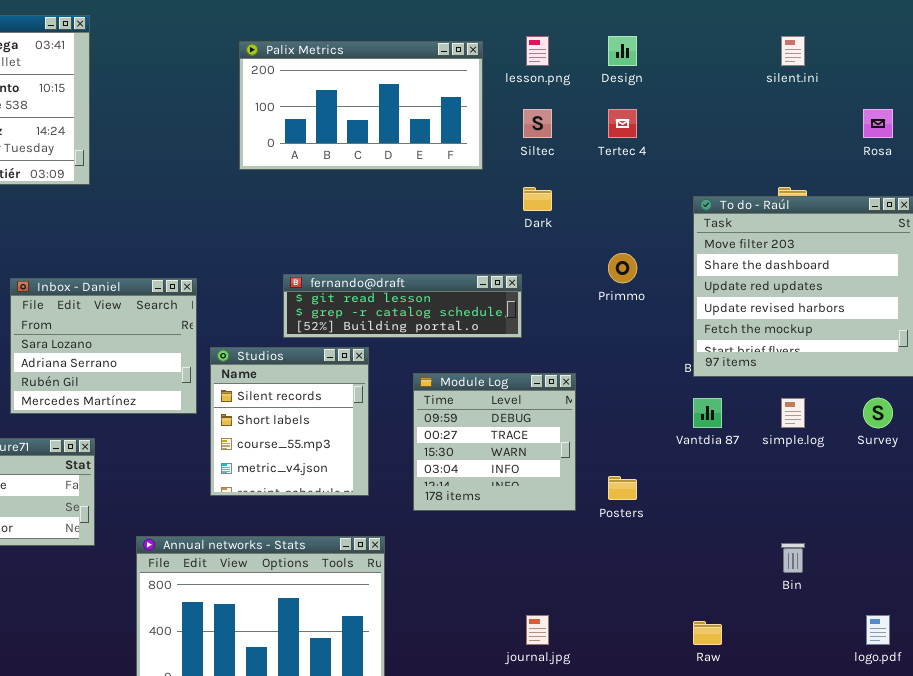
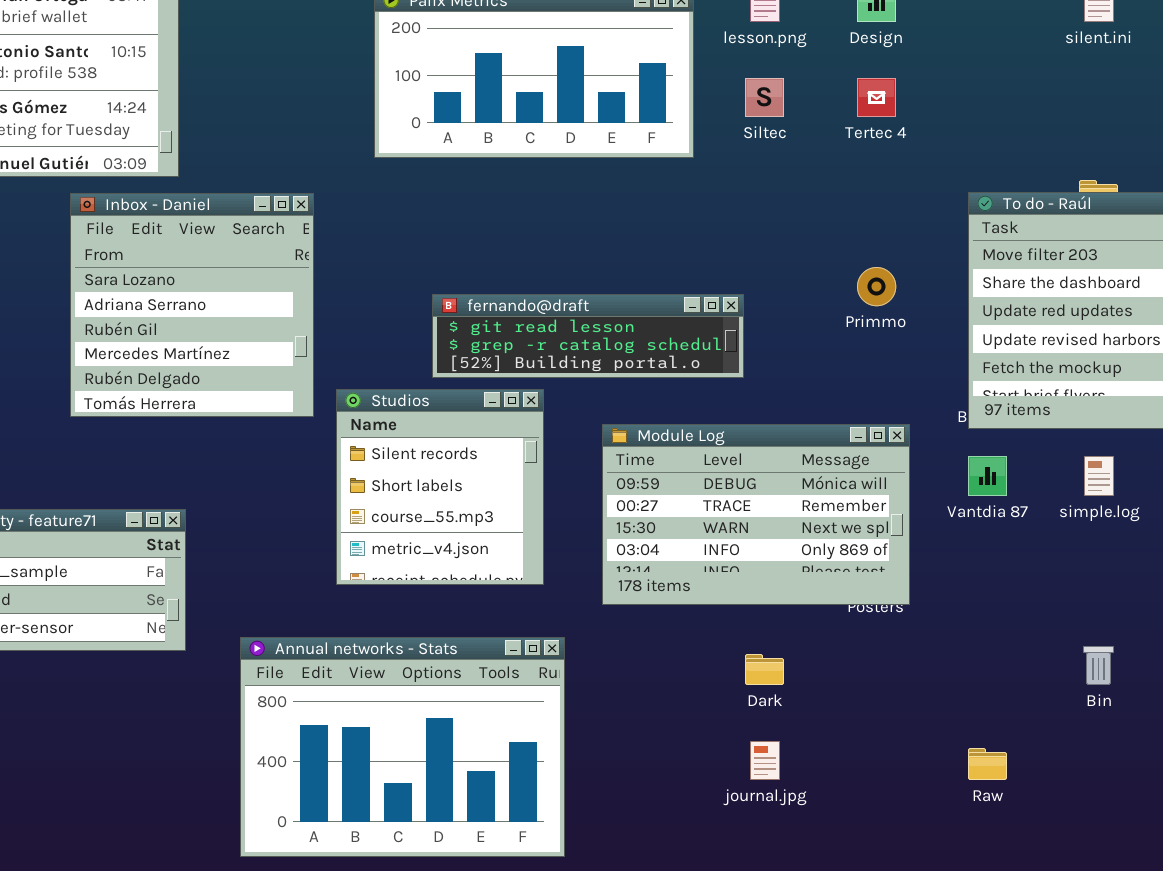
Dark: [523,187,552,211] -> [745,654,784,685], moved
Inbox - Daniel: [10,278,197,414] -> [70,193,314,417], moved, resized
Module Log: [413,373,576,511] -> [602,424,910,605], resized

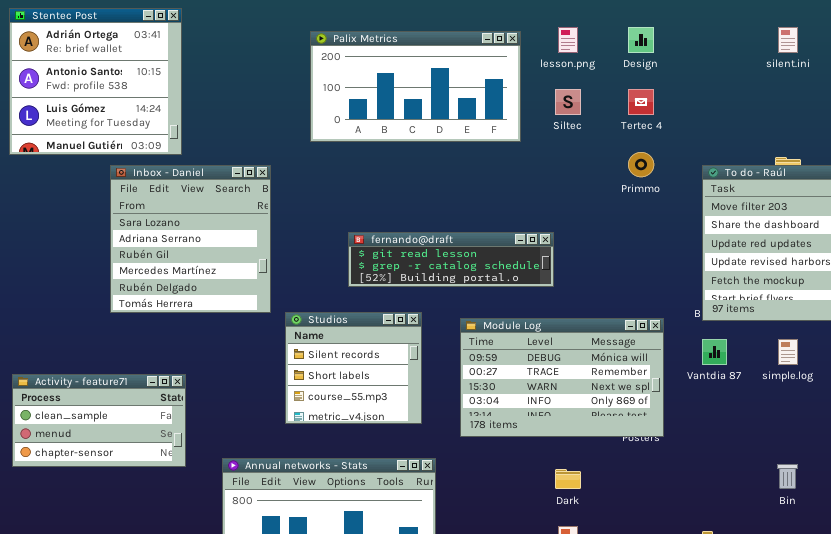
Primmo: [857,267,896,306] -> [628,152,654,177], moved
Studios: [336,389,544,585] -> [285,312,422,424], resized

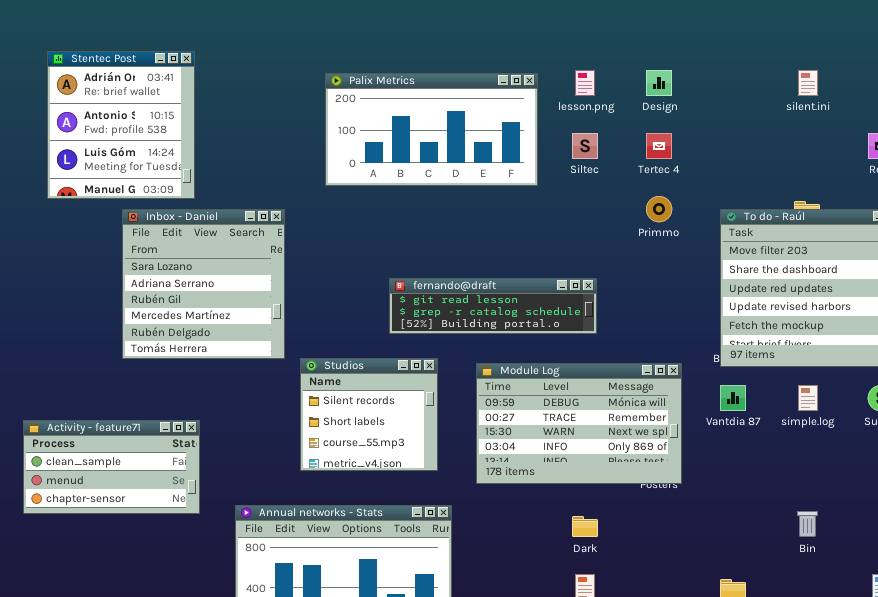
Stentec Post: [9,8,182,155] -> [47,51,195,199], resized
fernando@draft: [348,232,554,287] -> [389,278,597,334], moved

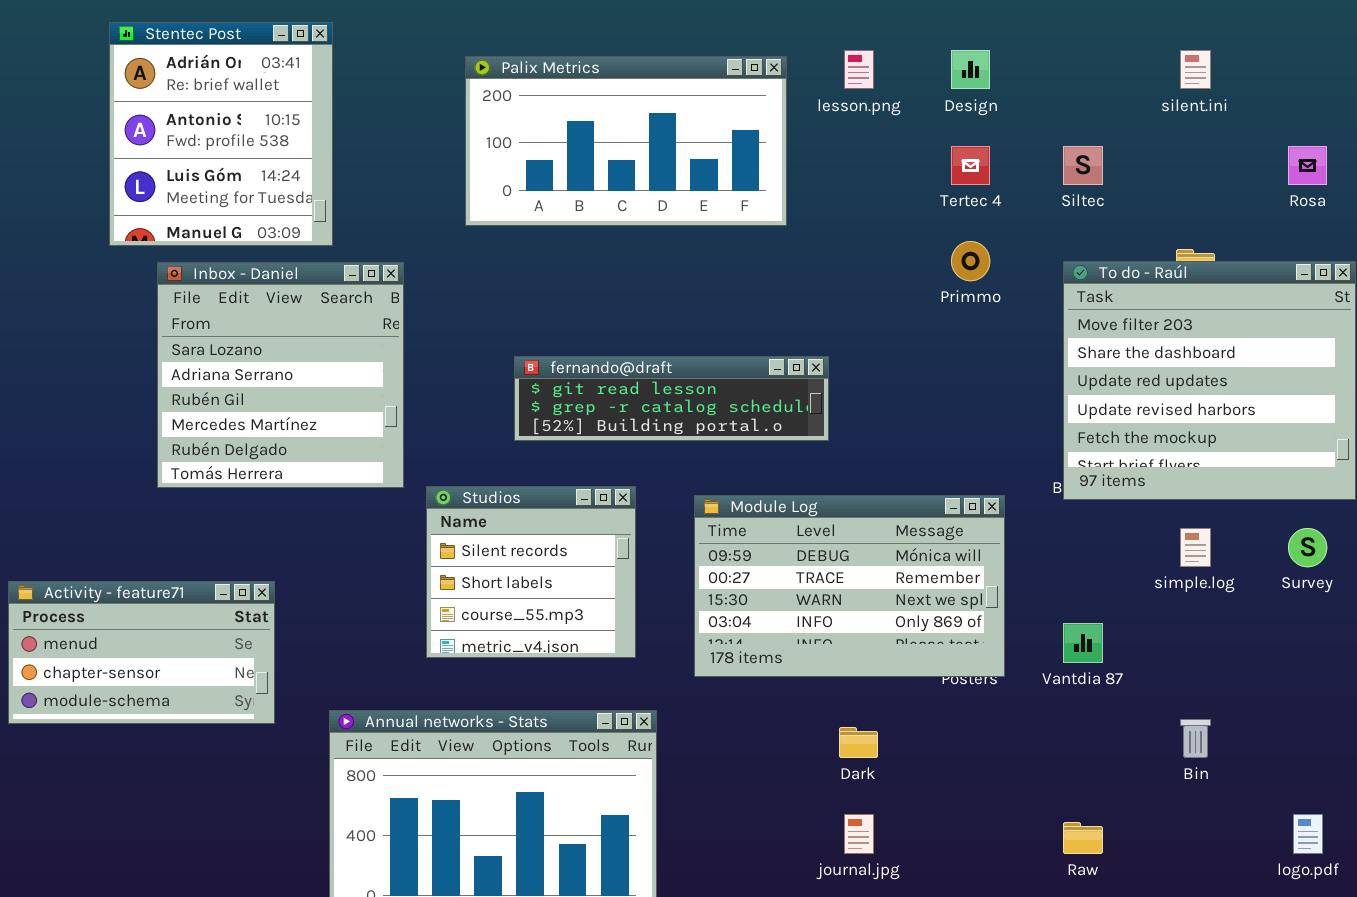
Stentec Post: [47,51,195,199] -> [109,22,333,246], moved
Siltec: [572,133,598,159] -> [1063,146,1103,185], moved
fernando@draft: [389,278,597,334] -> [514,356,829,441], moved
Vantdia 87: [720,385,746,411] -> [1063,623,1103,663], moved
Activity - feature71: [23,420,200,514] -> [8,581,275,724], scrolled down 1 row

